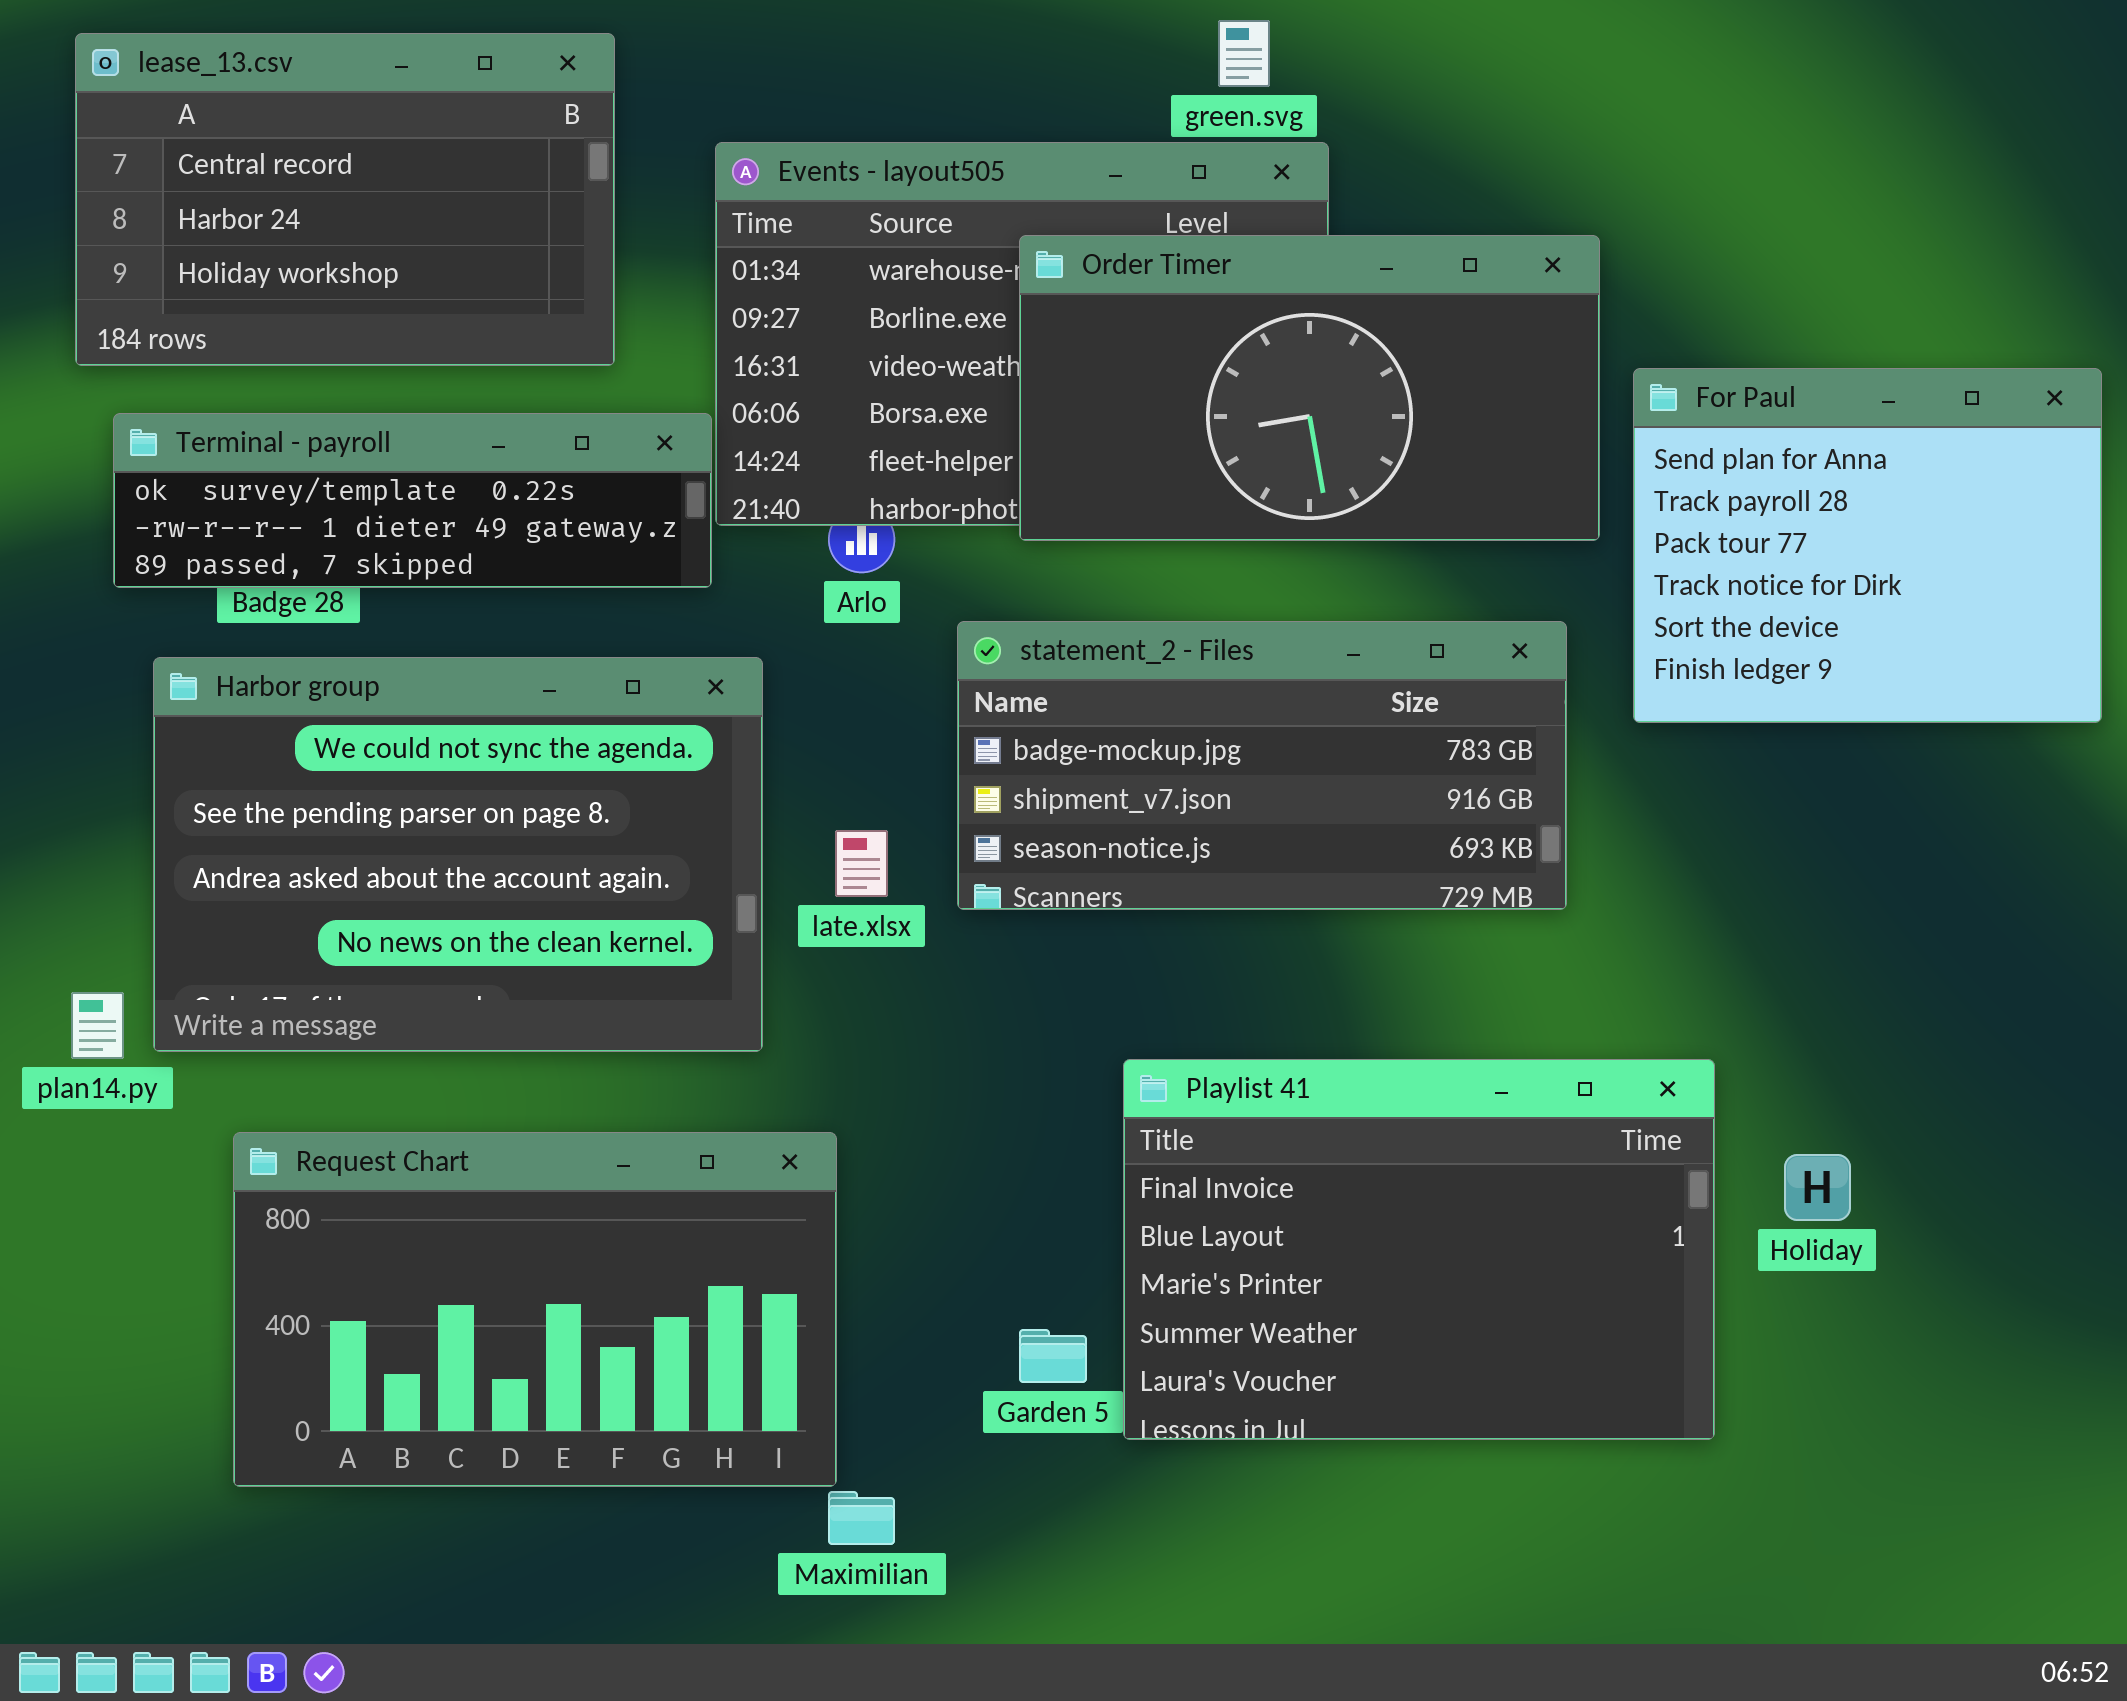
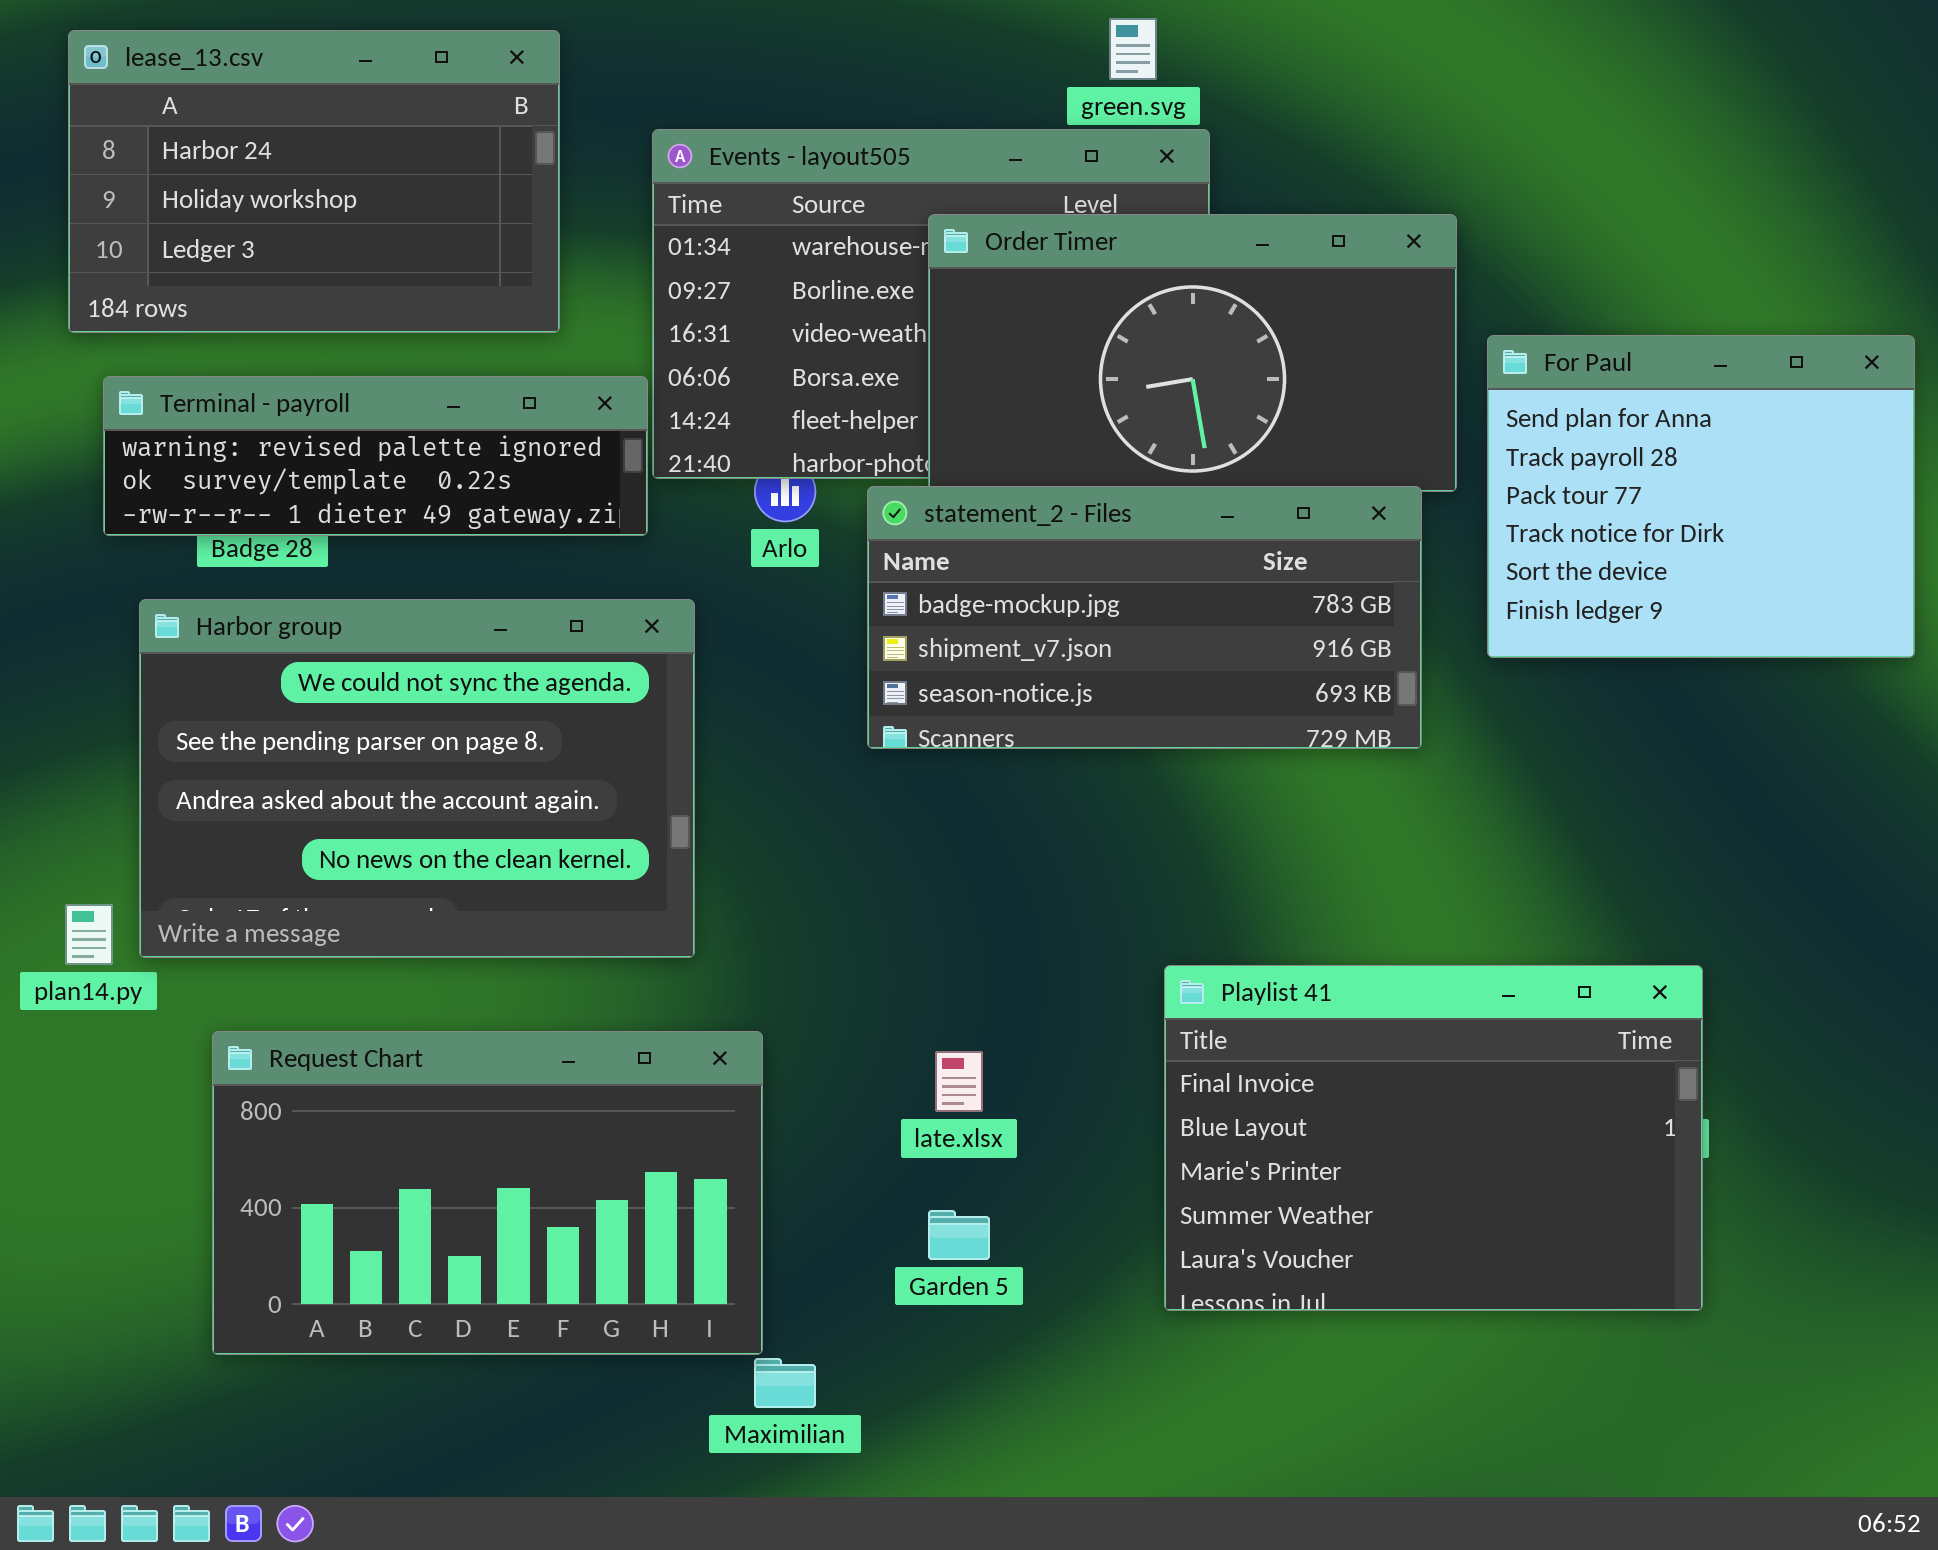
lease_13.csv: [75,33,615,366] -> [68,30,560,333], scrolled down 1 row
Terminal - payroll: [113,413,712,588] -> [103,376,648,536], scrolled up 1 row
statement_2 - Files: [957,621,1567,910] -> [867,486,1422,749], moved
late.xlsx: [835,830,888,897] -> [935,1051,983,1112], moved
Playlist 41: [1123,1059,1715,1440] -> [1164,965,1703,1311], moved

